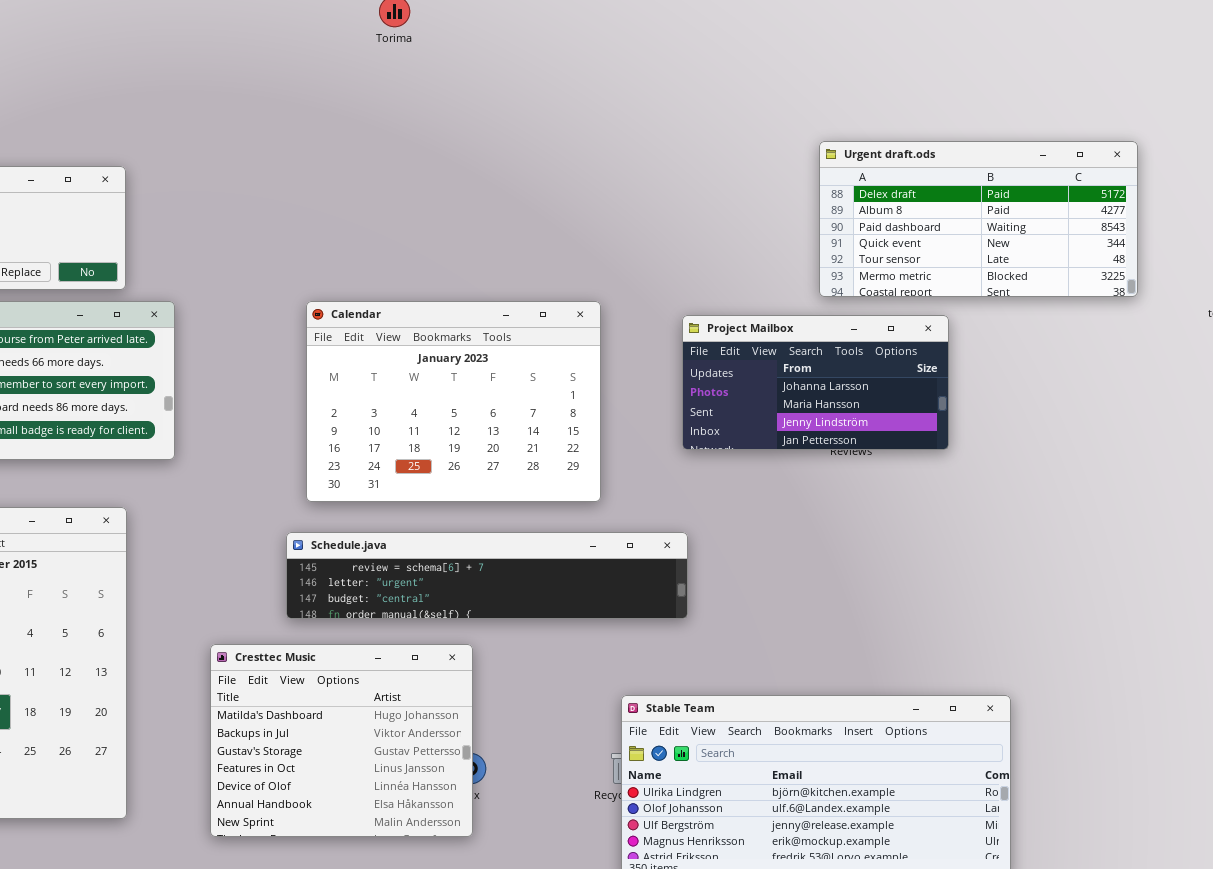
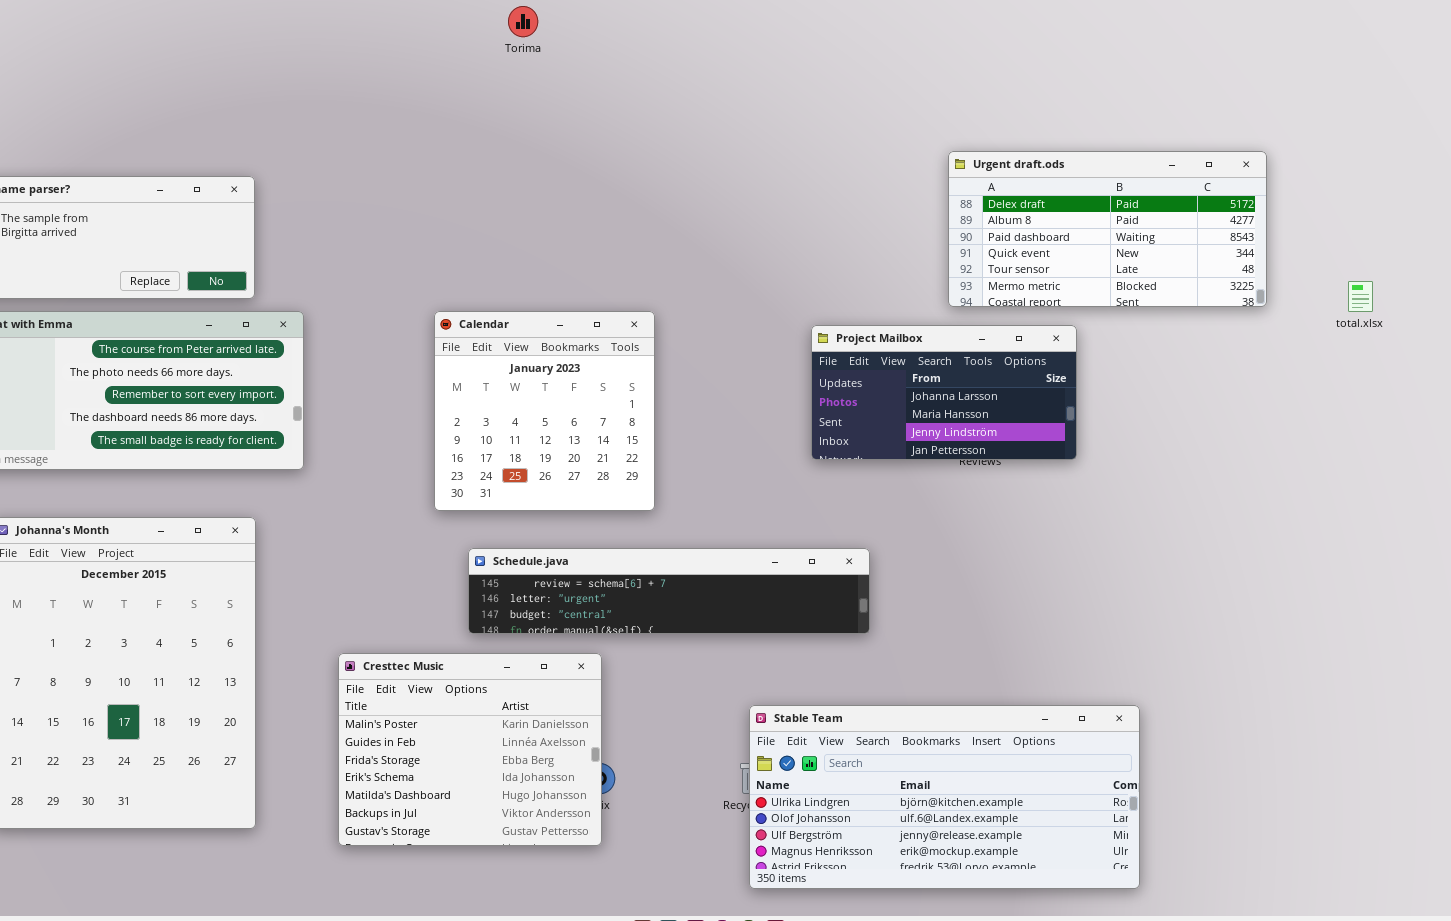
Calendar: [306,301,601,502] -> [434,311,655,511], resized
Schedule.java: [286,532,688,619] -> [468,548,870,634], moved
Cresttec Music: [210,644,473,837] -> [338,653,602,846], scrolled up 4 rows

